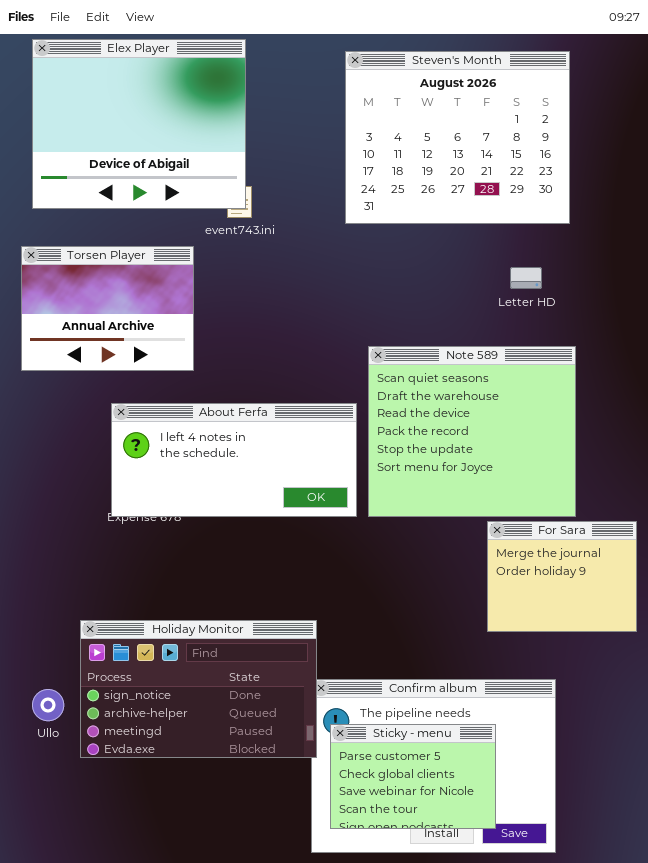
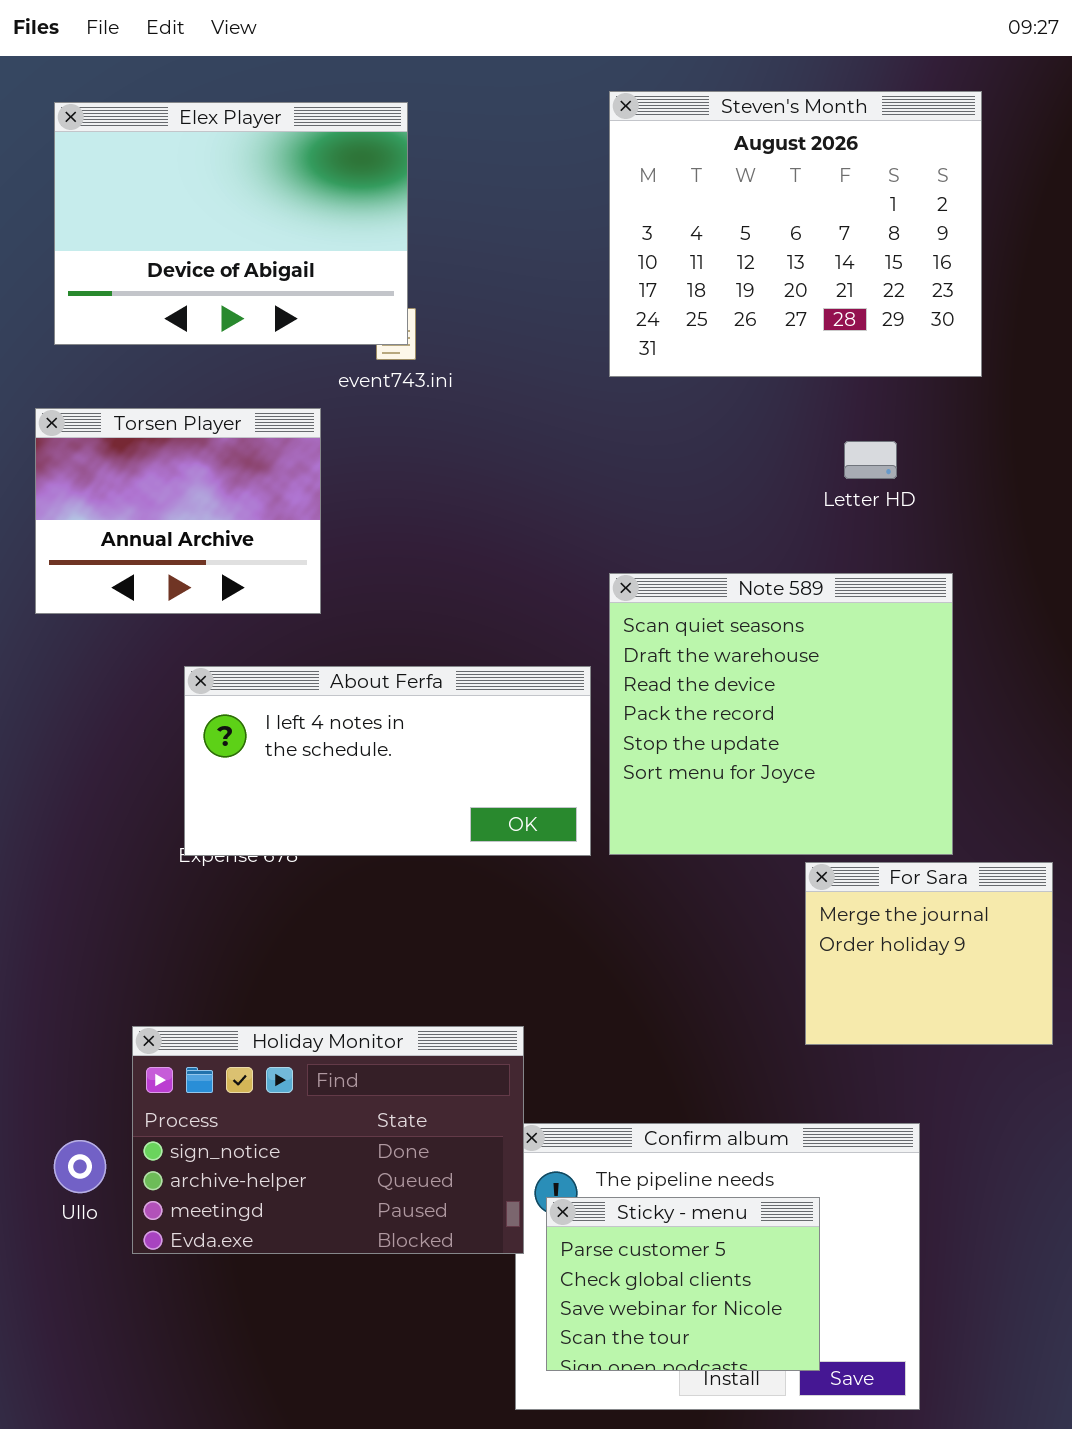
Elex Player: [32,39,246,209] -> [54,102,408,345], resized
Steven's Month: [345,51,570,224] -> [609,91,982,377], moved

